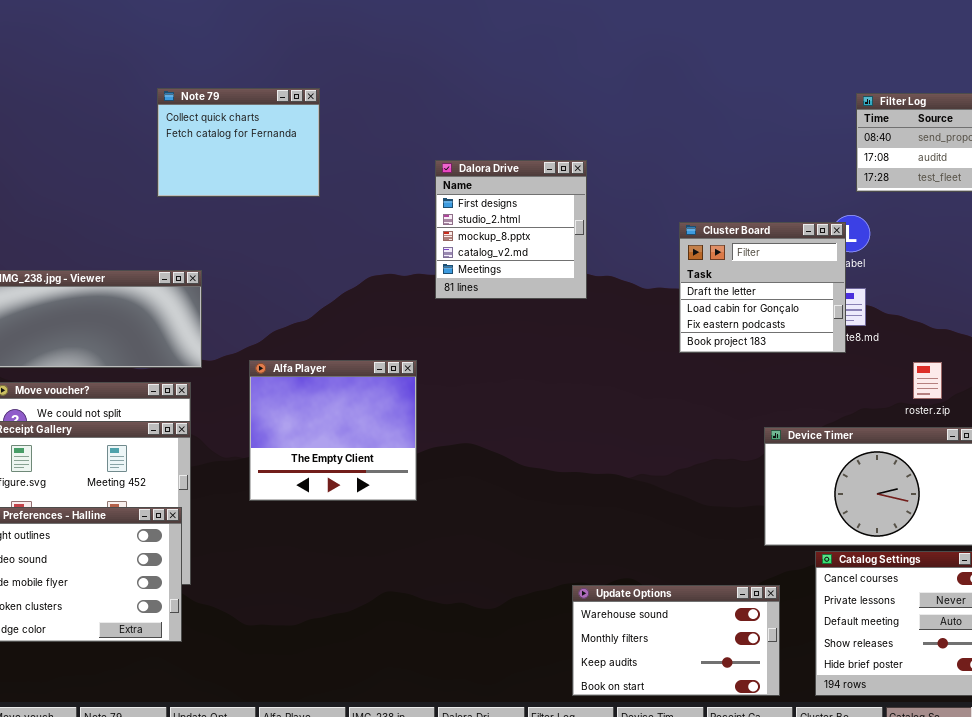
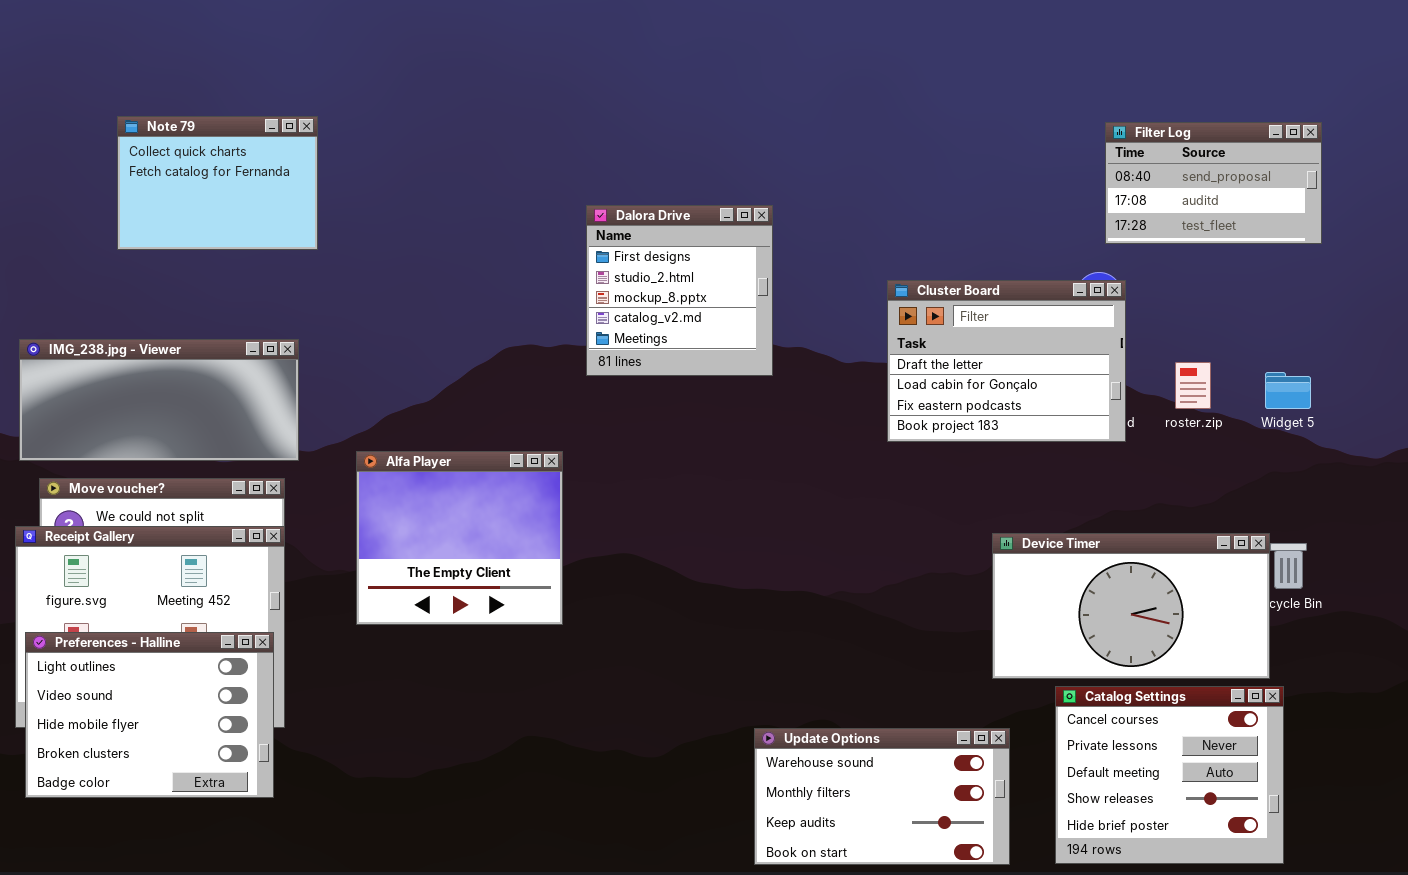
Note 79: [157,88,320,197] -> [117,116,318,250], moved
Cluster Board: [679,222,846,353] -> [887,280,1126,442], resized
roster.zip: [913,362,942,399] -> [1175,362,1211,409], moved

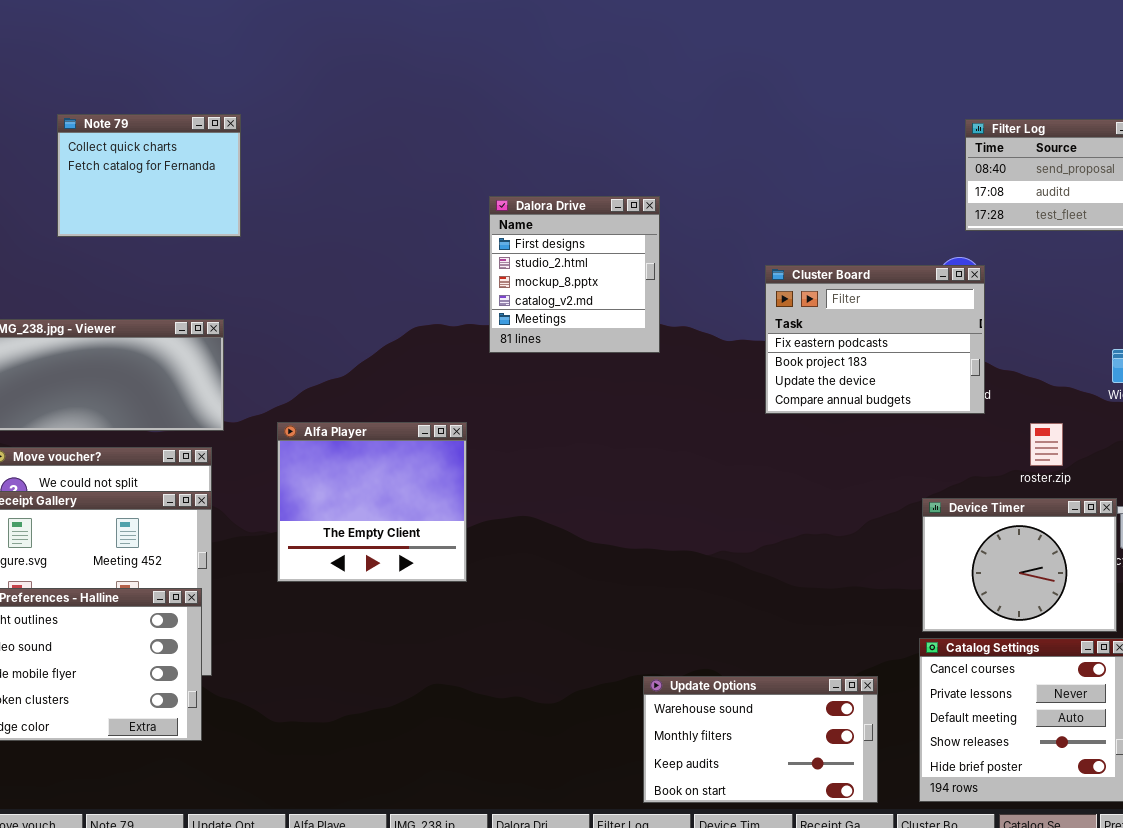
Cluster Board: [887,280,1126,442] -> [765,265,985,414], scrolled down 2 rows
roster.zip: [1175,362,1211,409] -> [1030,423,1063,466], moved
Device Timer: [992,533,1270,679] -> [922,498,1117,632], resized

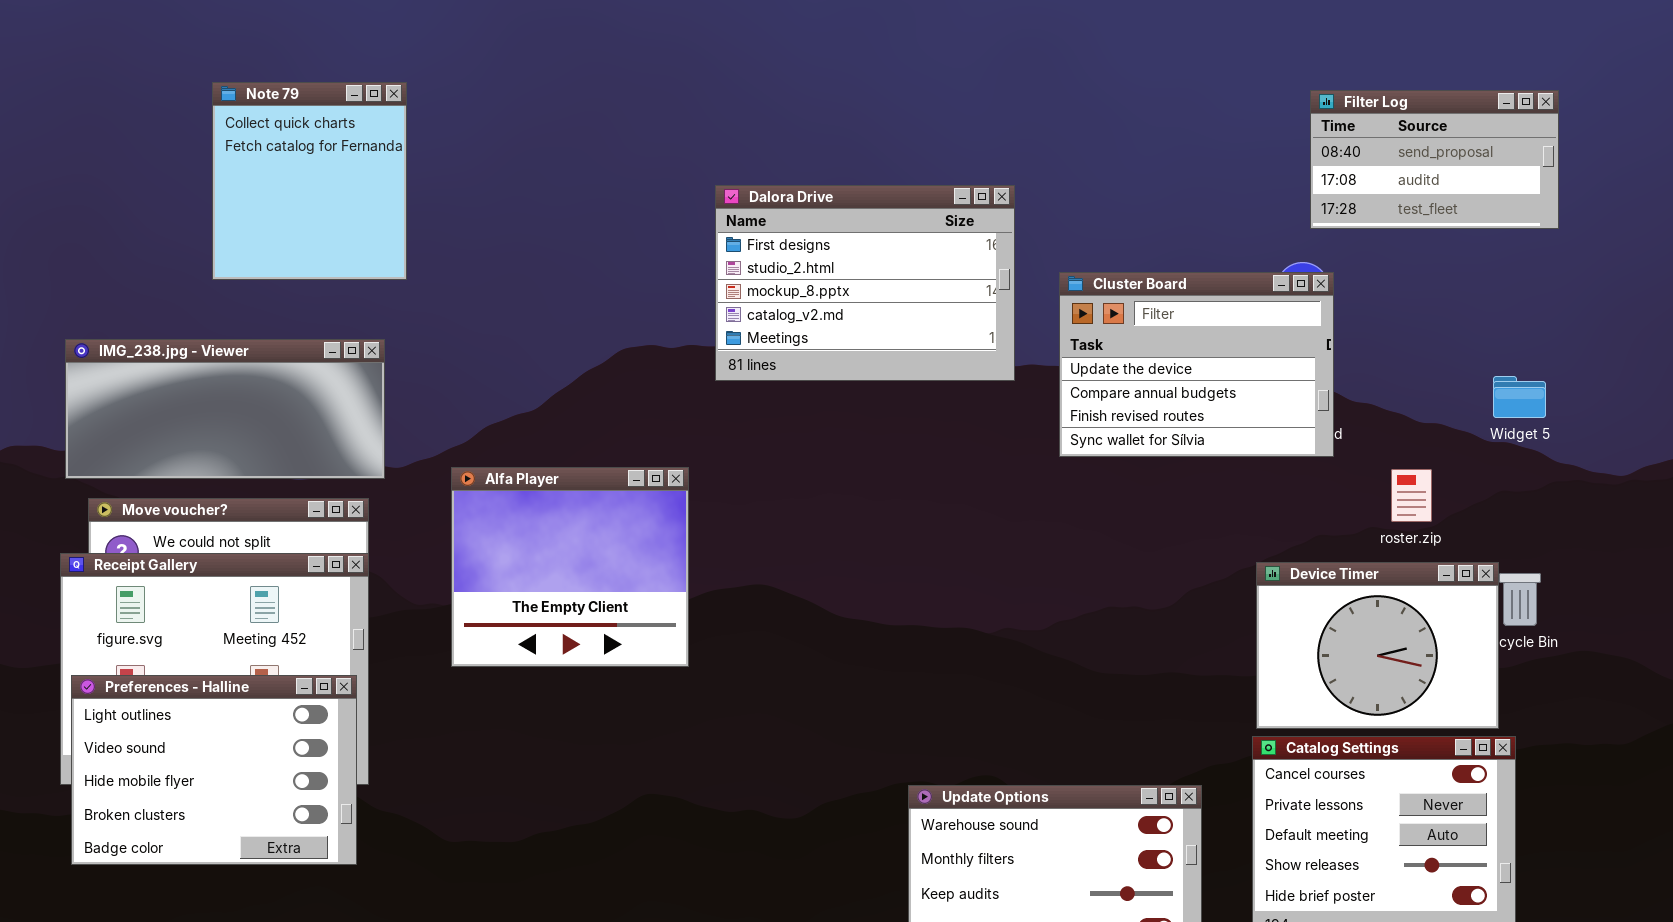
Note 79: [57,114,241,237] -> [212,82,407,280], resized
Dalora Drive: [489,196,660,353] -> [715,185,1015,381], resized
Cluster Board: [765,265,985,414] -> [1059,272,1334,457], scrolled down 2 rows

